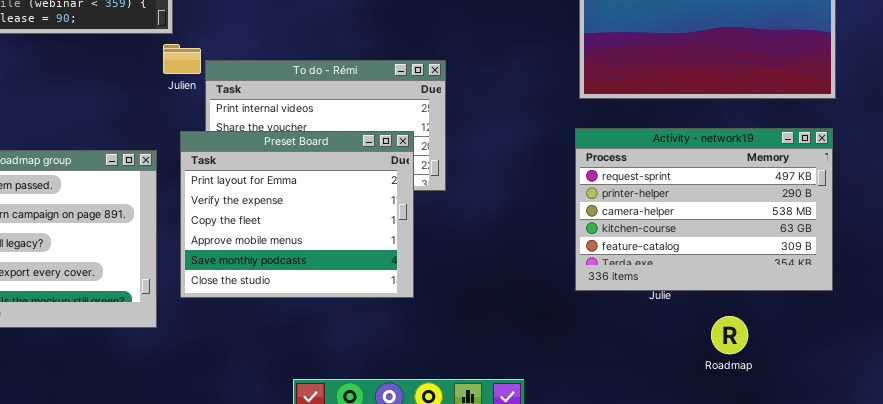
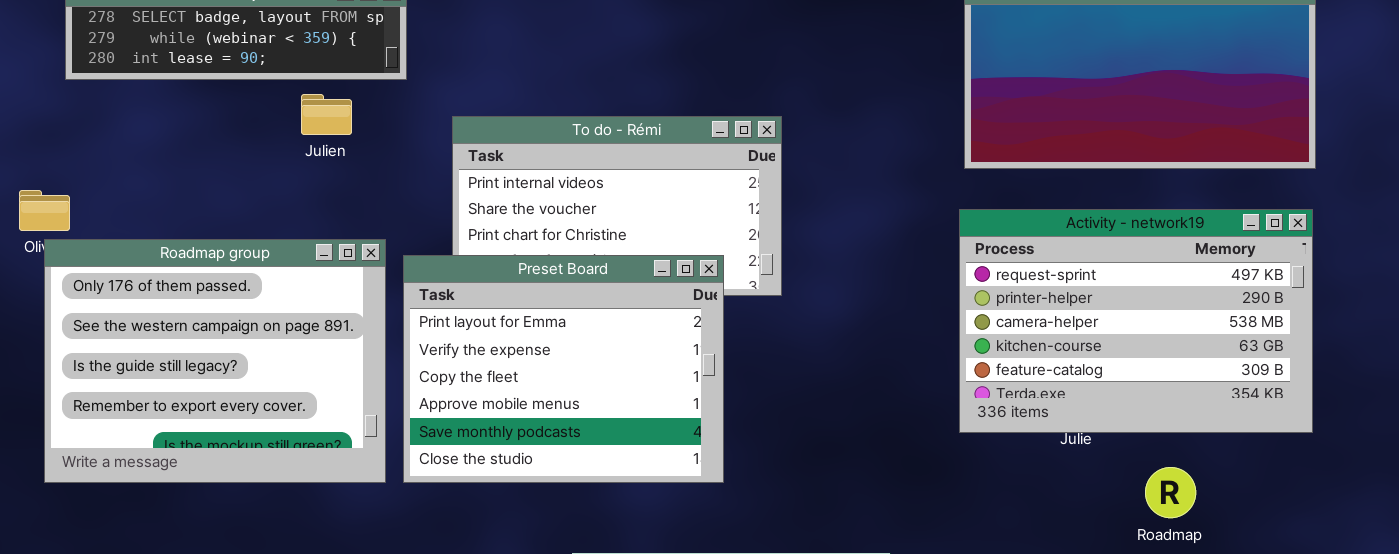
Julien: [163,44,201,74] -> [301,94,352,135], moved
Preset Board: [180,131,414,298] -> [403,255,724,483], moved

